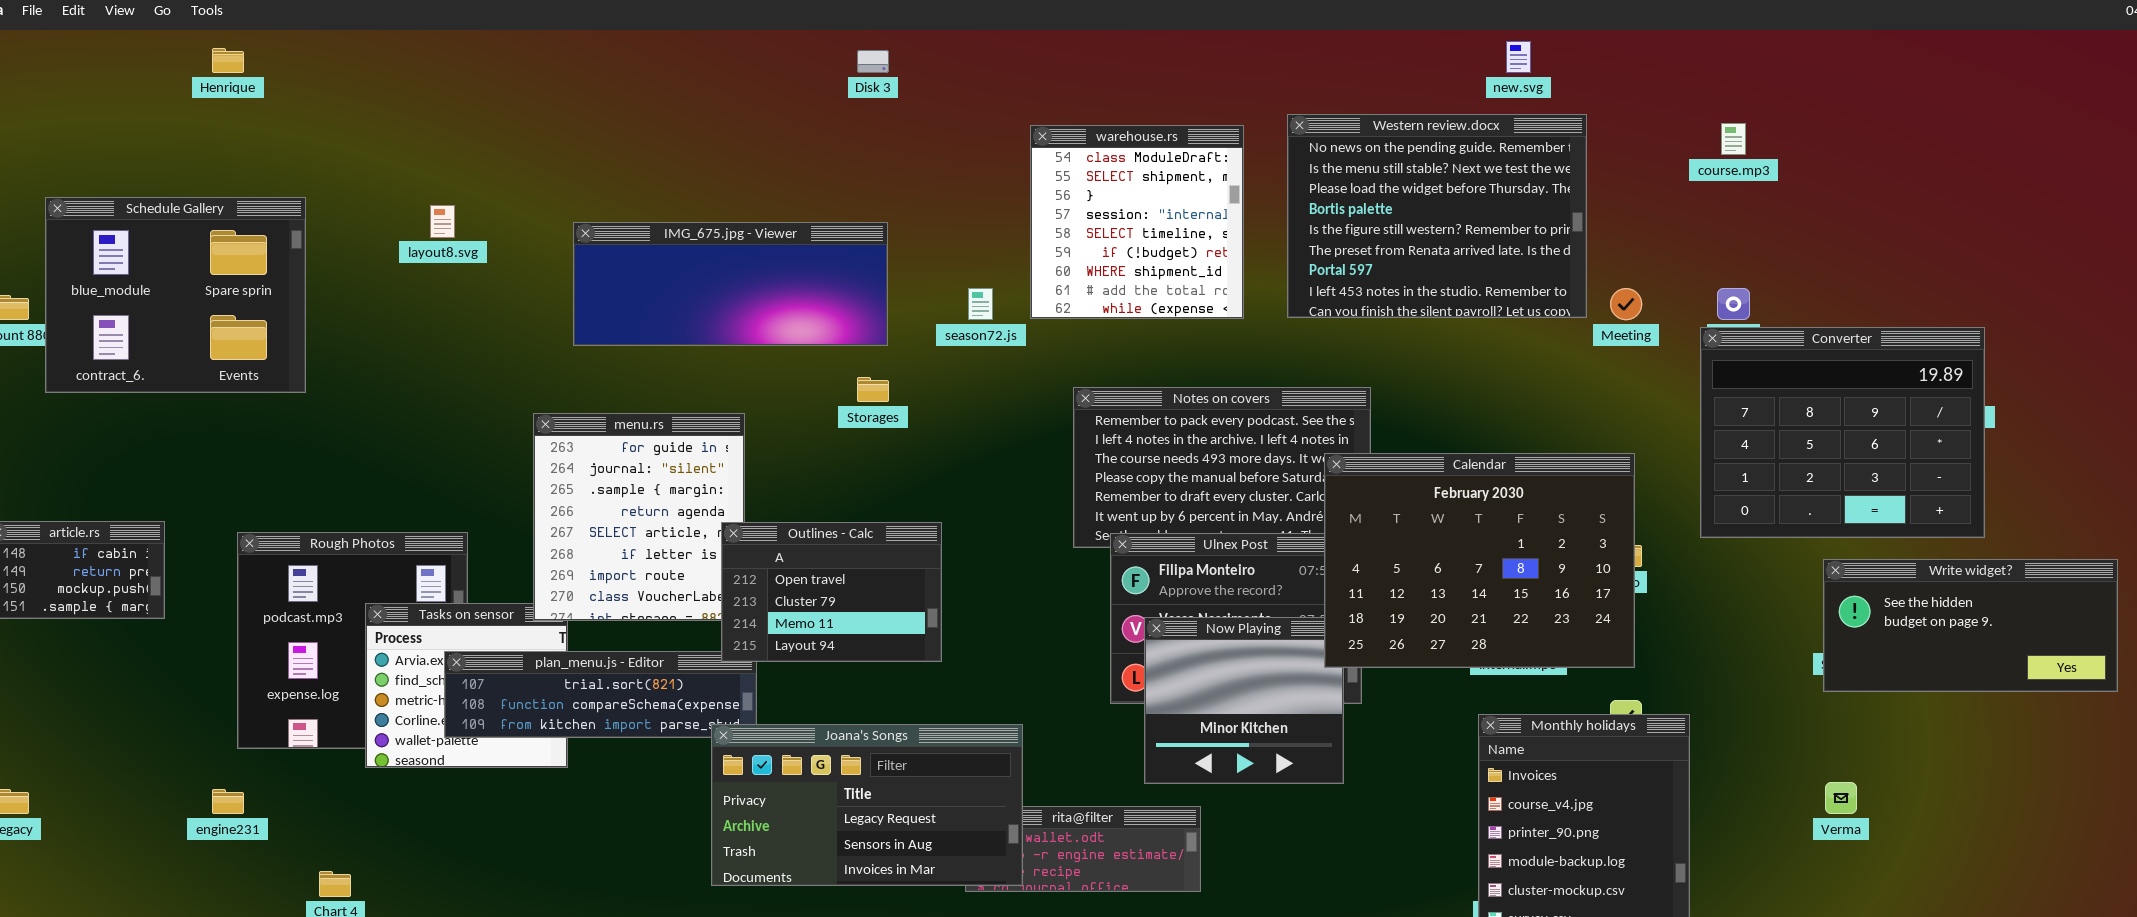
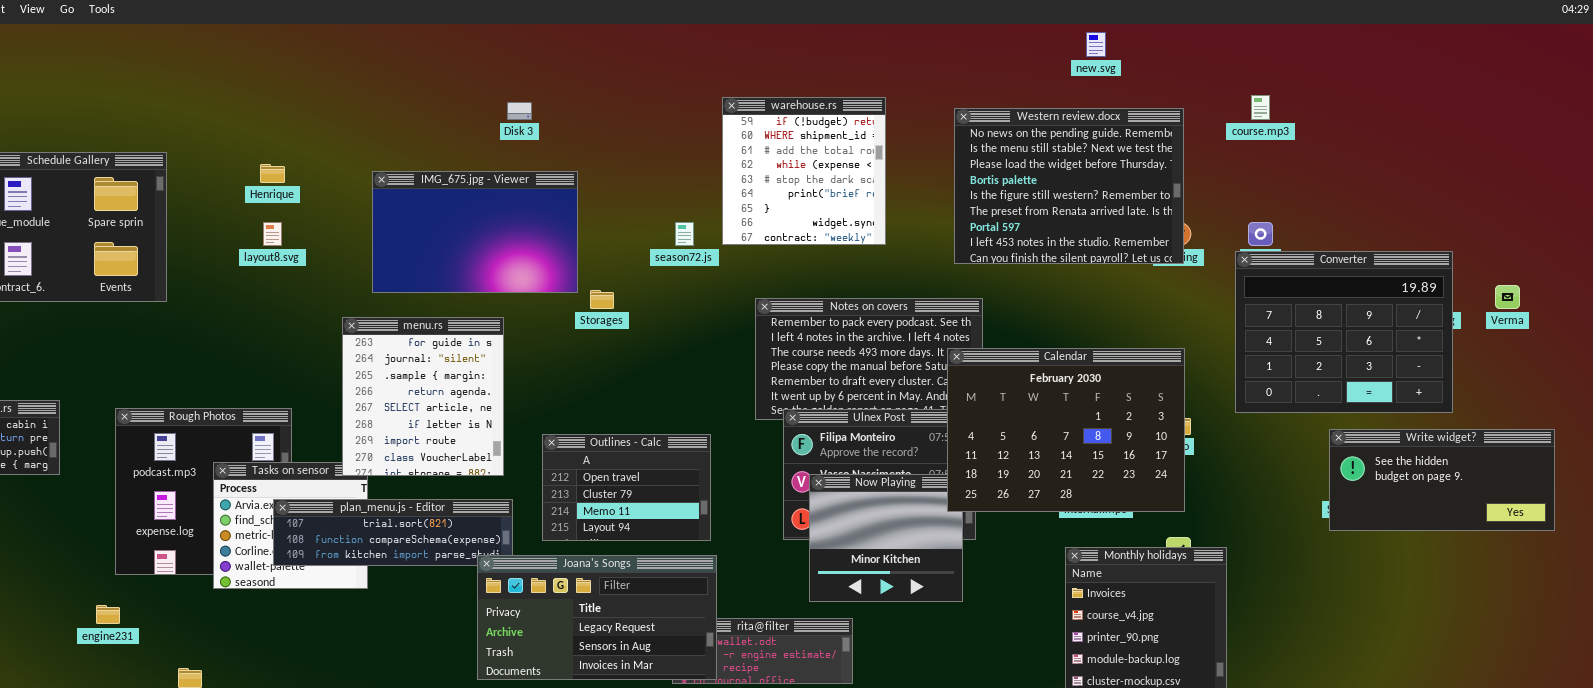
Henrique: [212,48,244,73] -> [260,164,285,183], moved
Disk 3: [857,50,889,73] -> [507,102,532,120], moved
Western review.docx: [1287,114,1587,318] -> [954,108,1184,264], moved
warehouse.rs: [1030,125,1244,319] -> [722,97,886,245], scrolled down 5 rows
layout8.svg: [430,205,455,238] -> [263,222,282,246], moved
IMG_675.jpg - Viewer: [573,222,888,346] -> [372,171,578,293], resized
Outlines - Calc: [721,522,942,662] -> [542,434,711,541], moved
Verma: [1825,782,1857,814] -> [1495,285,1520,309], moved

